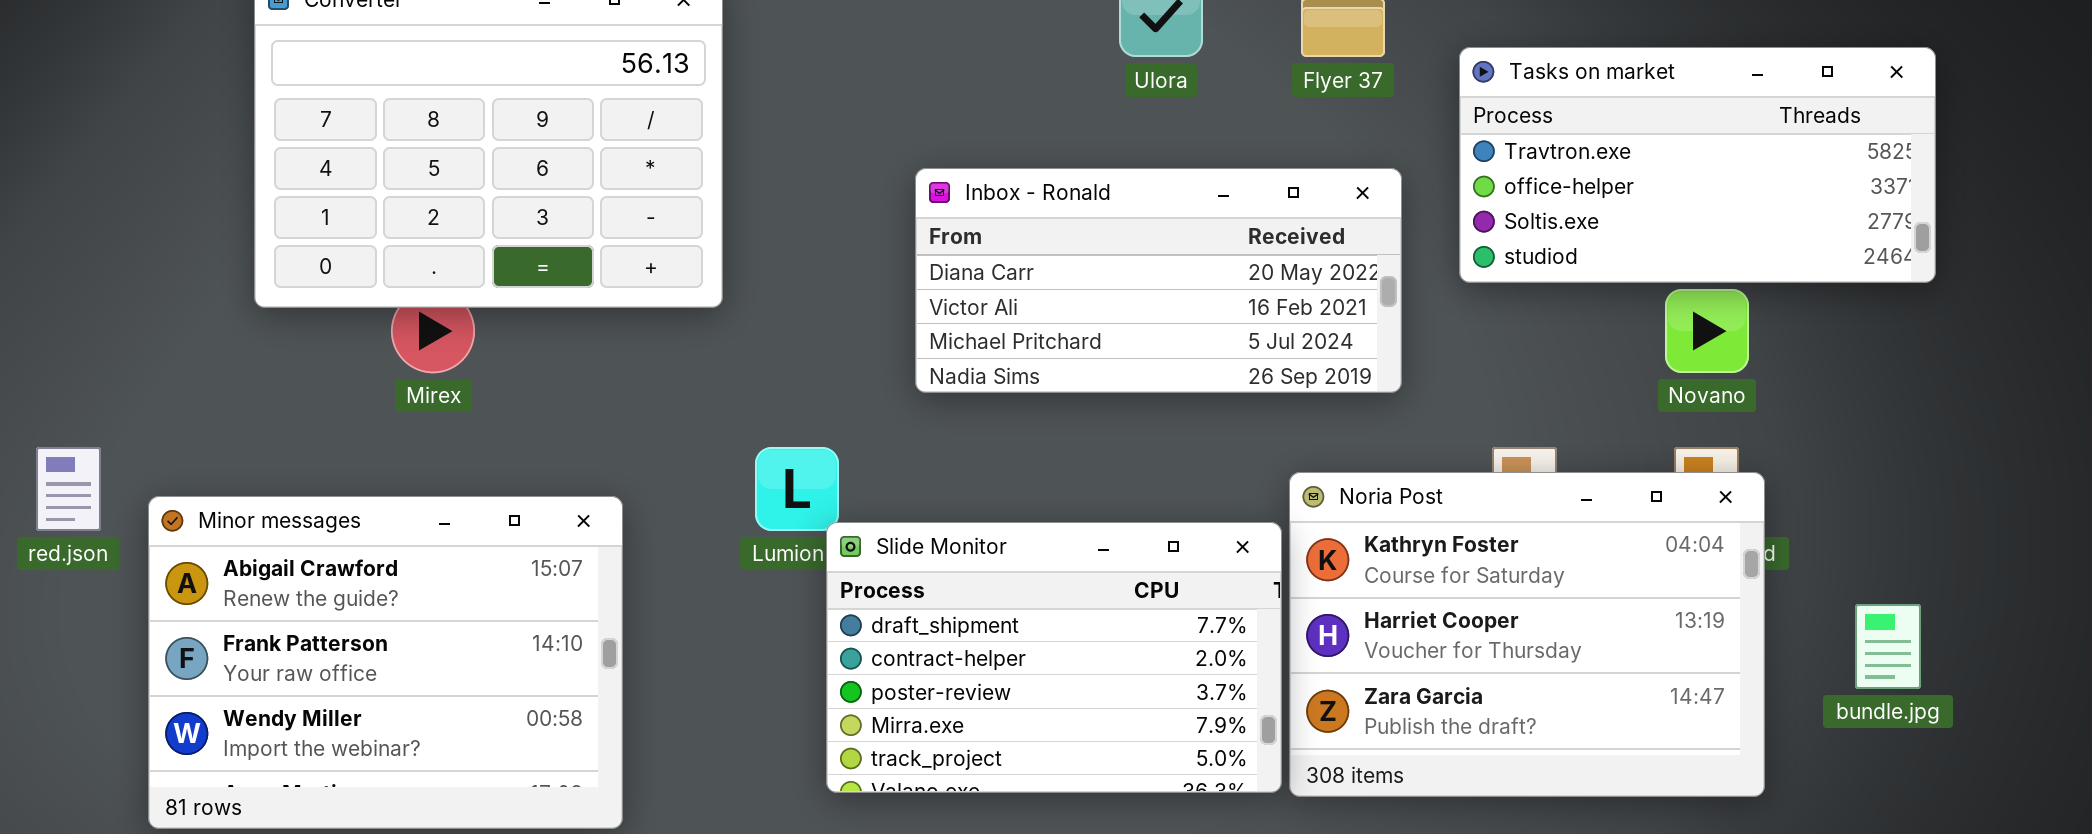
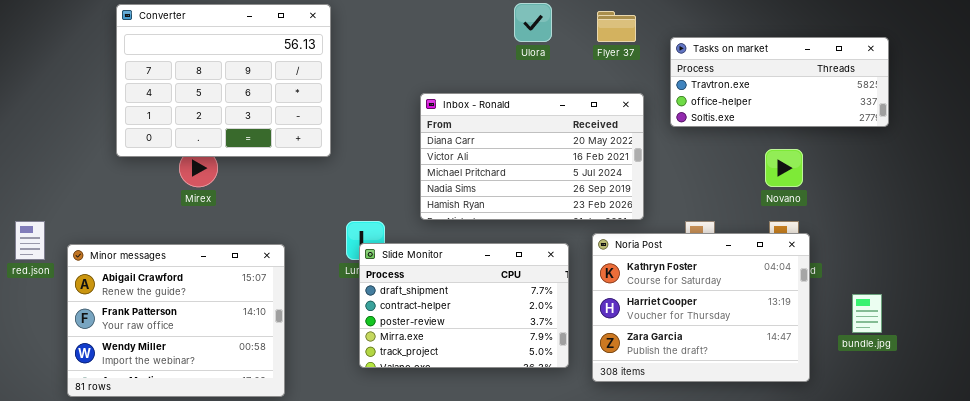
Tasks on market: [1459,47,1936,283] -> [670,37,889,127], resized
Inbox - Ronald: [915,168,1402,393] -> [420,93,644,220], resized
Slide Monitor: [826,522,1282,793] -> [359,243,569,368], moved

